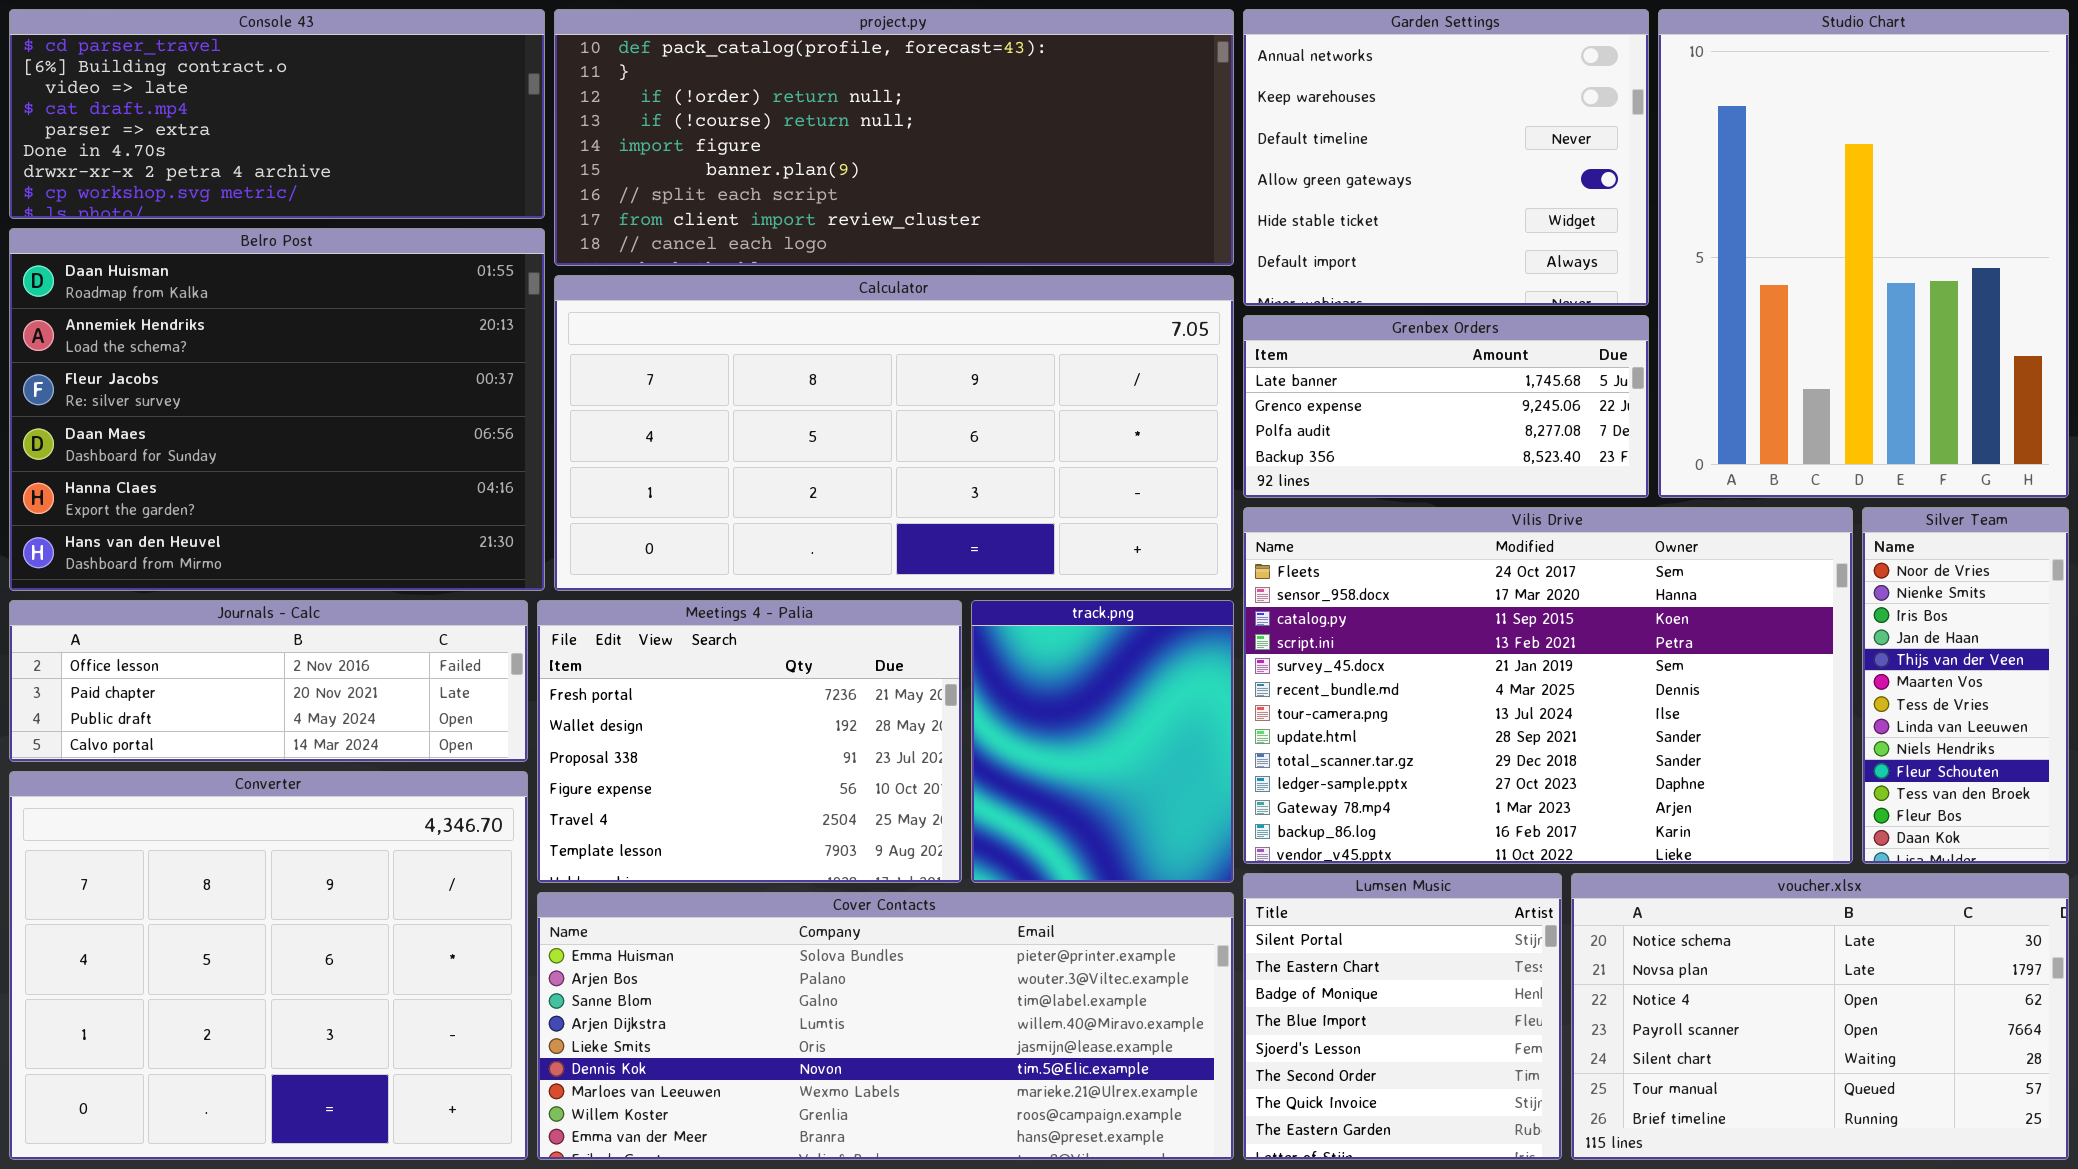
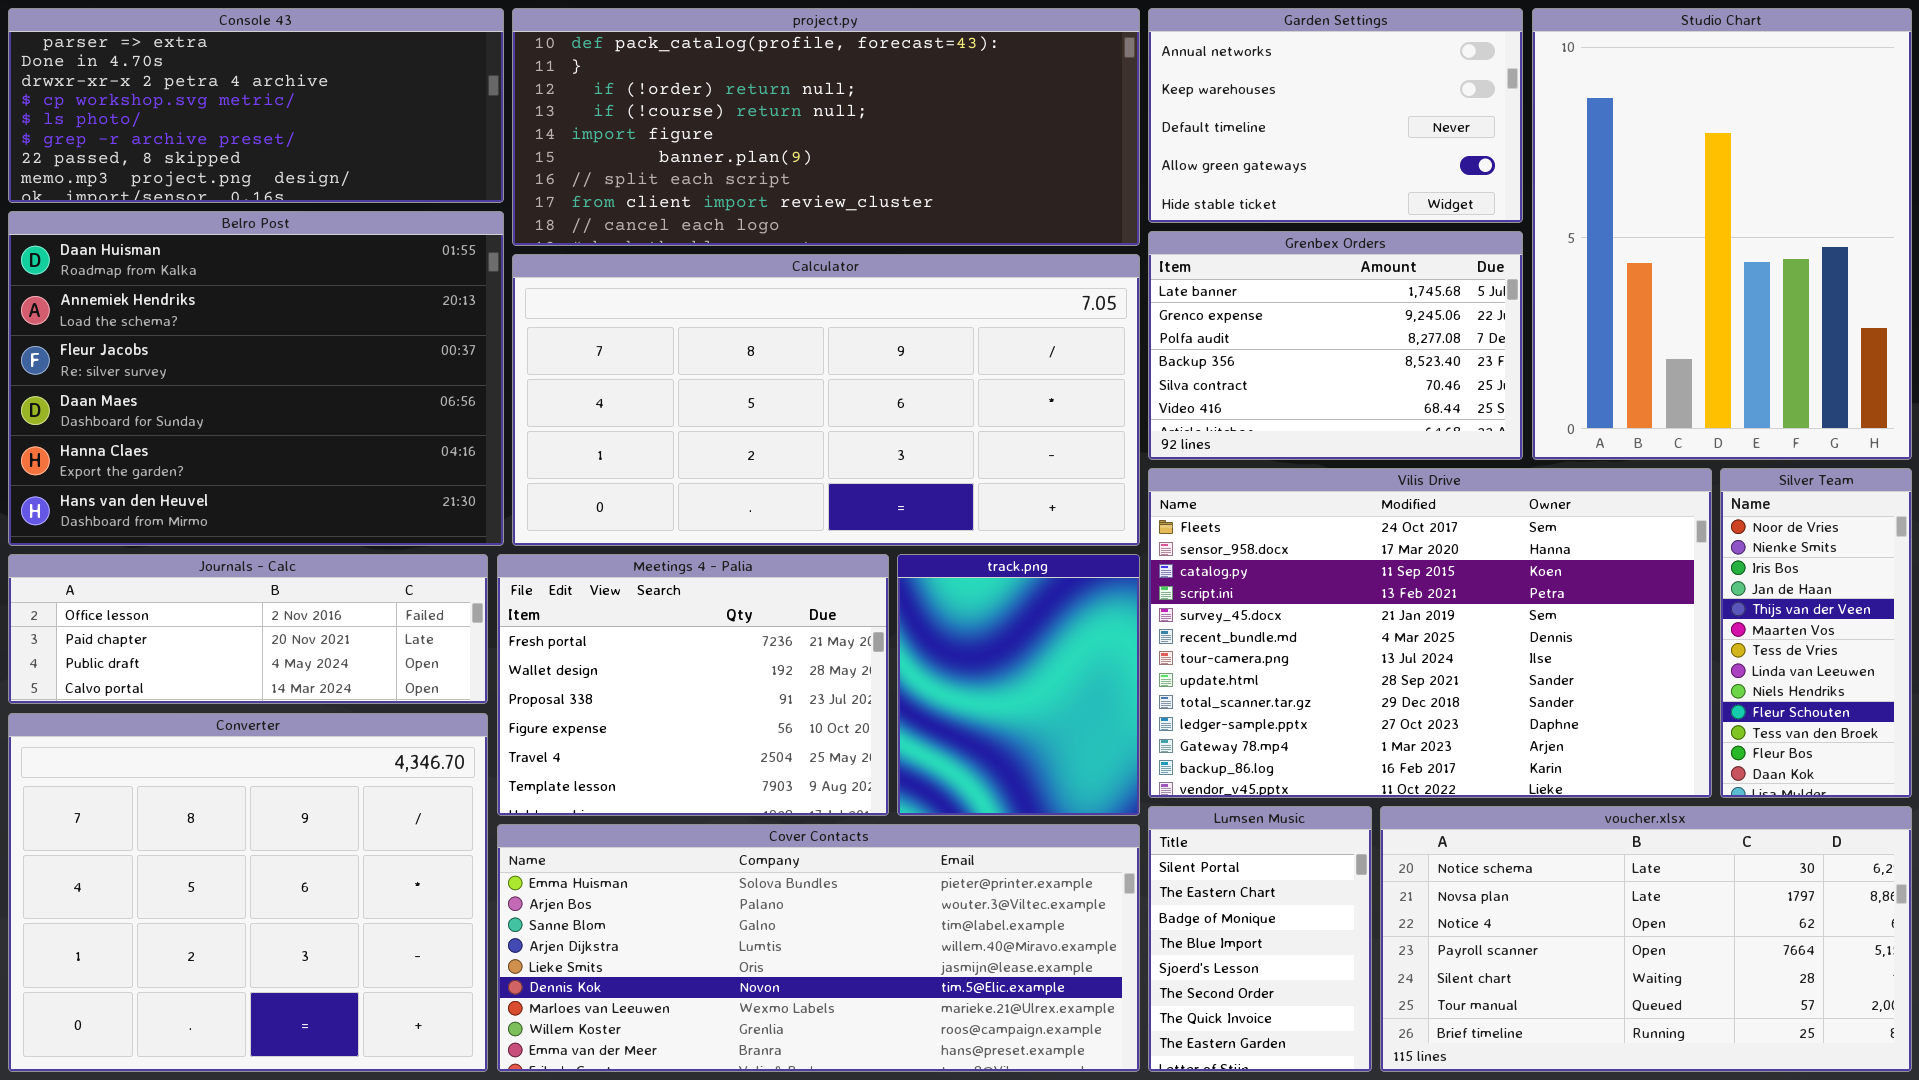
Console 43: [9,9,545,219] -> [8,8,504,203], scrolled down 4 rows
Garden Settings: [1243,9,1649,306] -> [1148,8,1523,223], resized
Grenbex Orders: [1243,315,1649,498] -> [1148,231,1523,460], resized
Lumsen Music: [1243,873,1562,1160] -> [1148,806,1372,1072], resized
voucher.xlsx: [1571,873,2069,1160] -> [1380,806,1912,1072], resized

